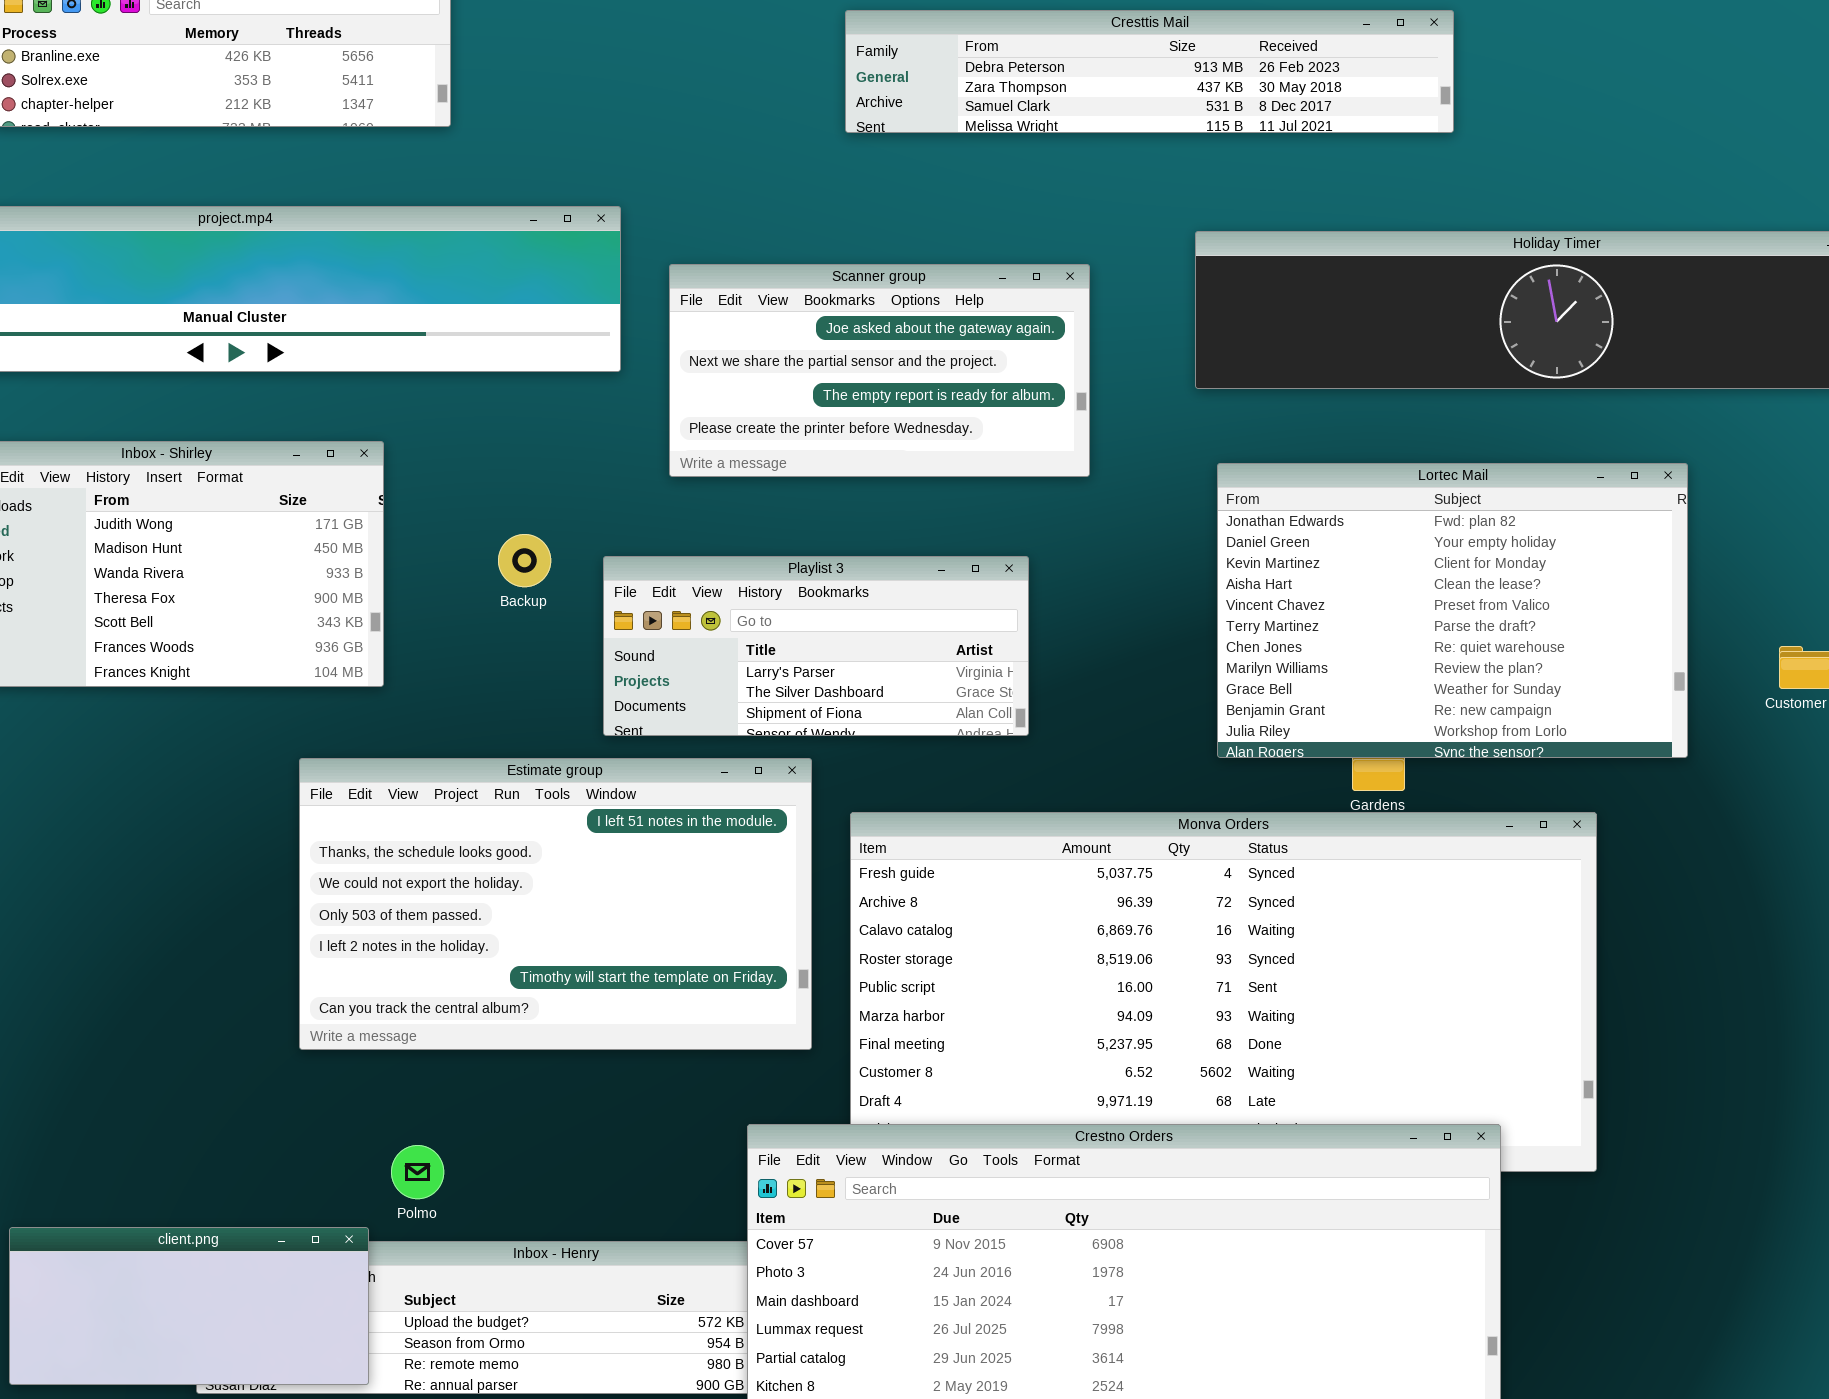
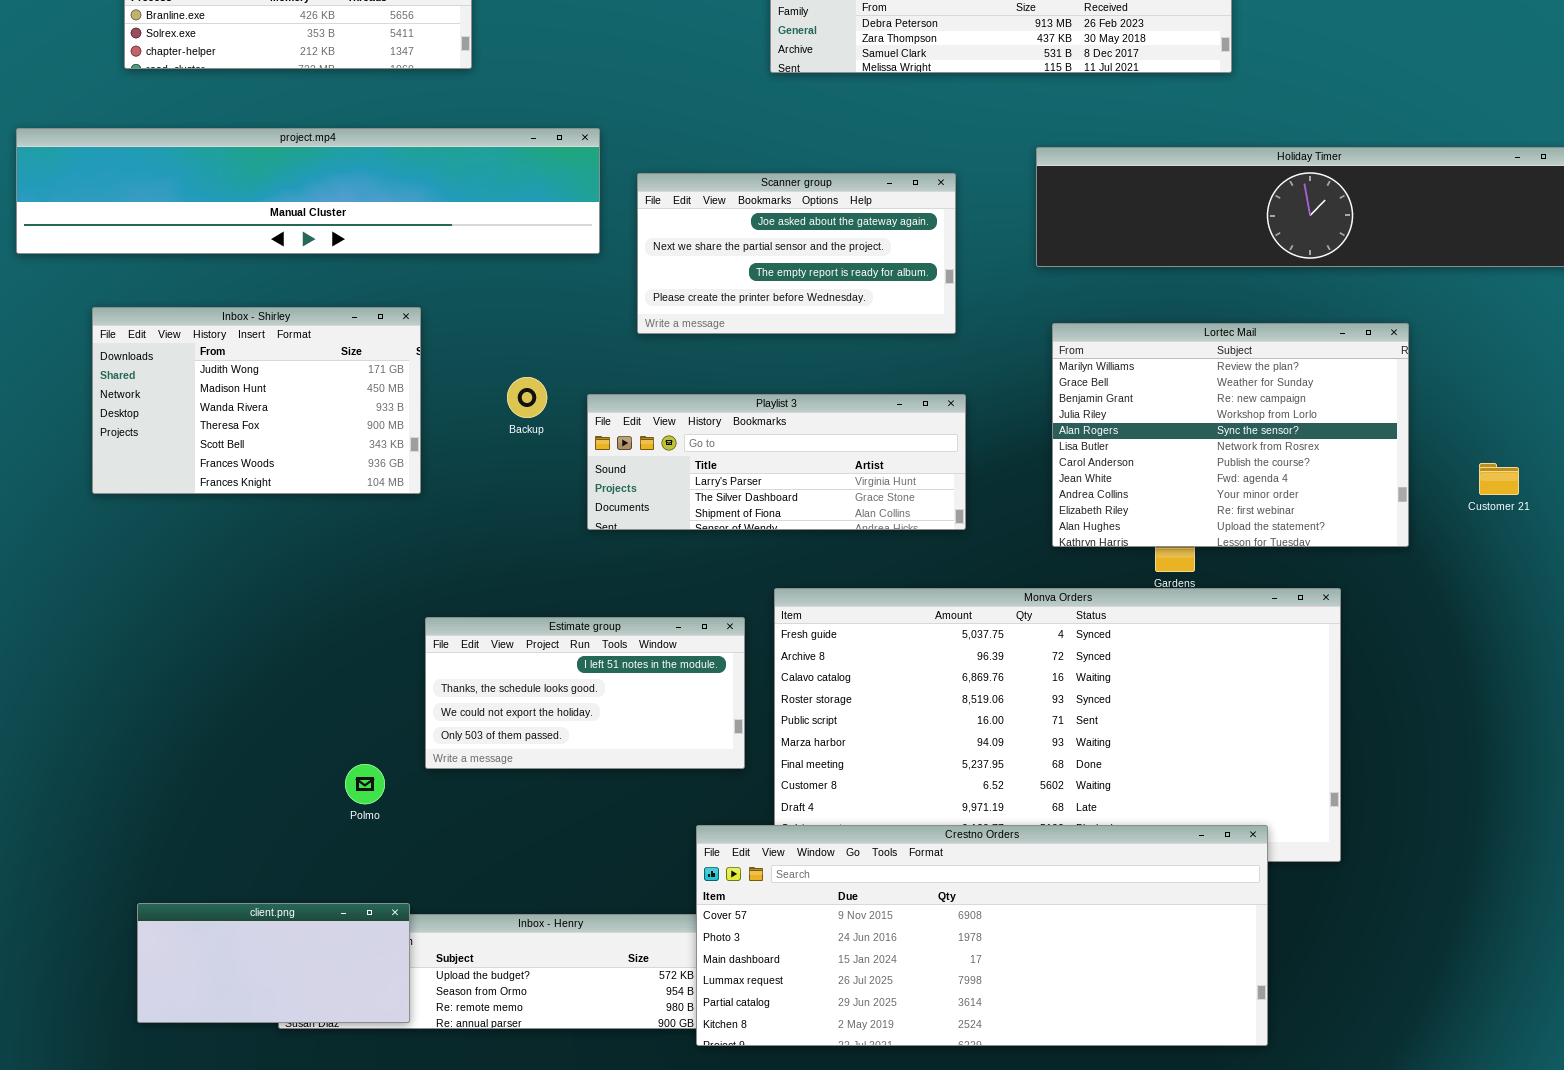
Lortec Mail: [1217,463,1688,758] -> [1052,323,1409,547], scrolled down 7 rows
Playlist 3: [603,556,1029,736] -> [587,394,966,530], resized
Estimate group: [299,758,812,1050] -> [425,617,745,769], resized
Polmo: [391,1145,444,1199] -> [345,764,385,804], moved

